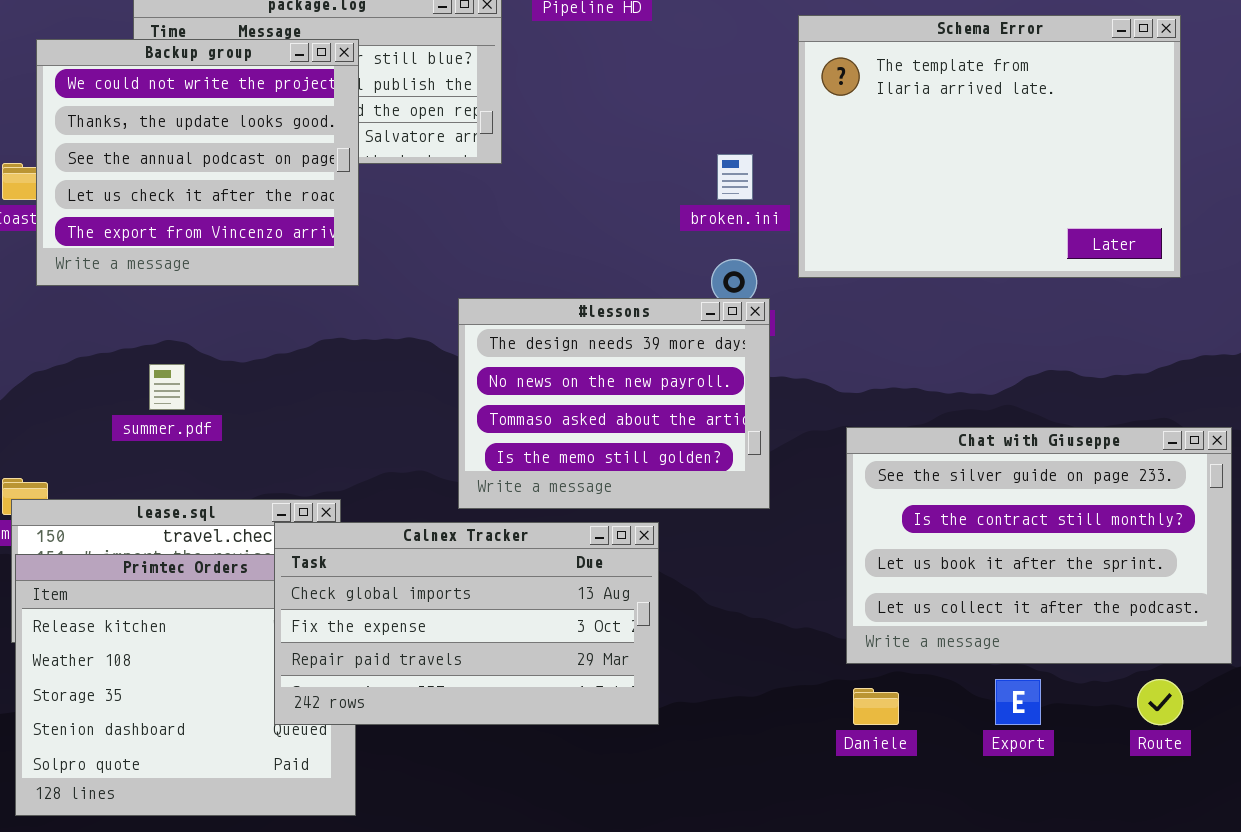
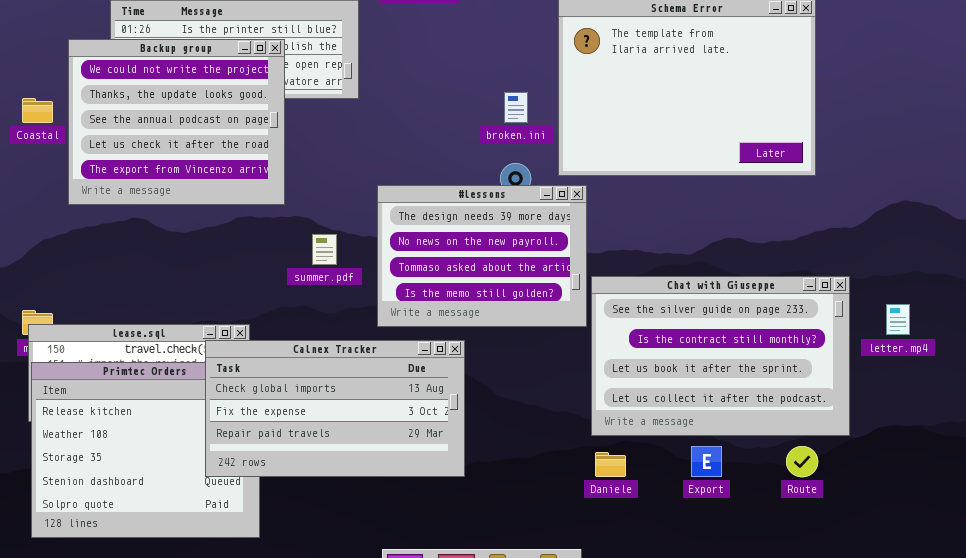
Backup group: [36,39,359,286] -> [68,39,285,205], moved
#lessons: [458,298,770,509] -> [377,185,587,327], moved
summer.pdf: [149,364,185,410] -> [312,234,337,265], moved

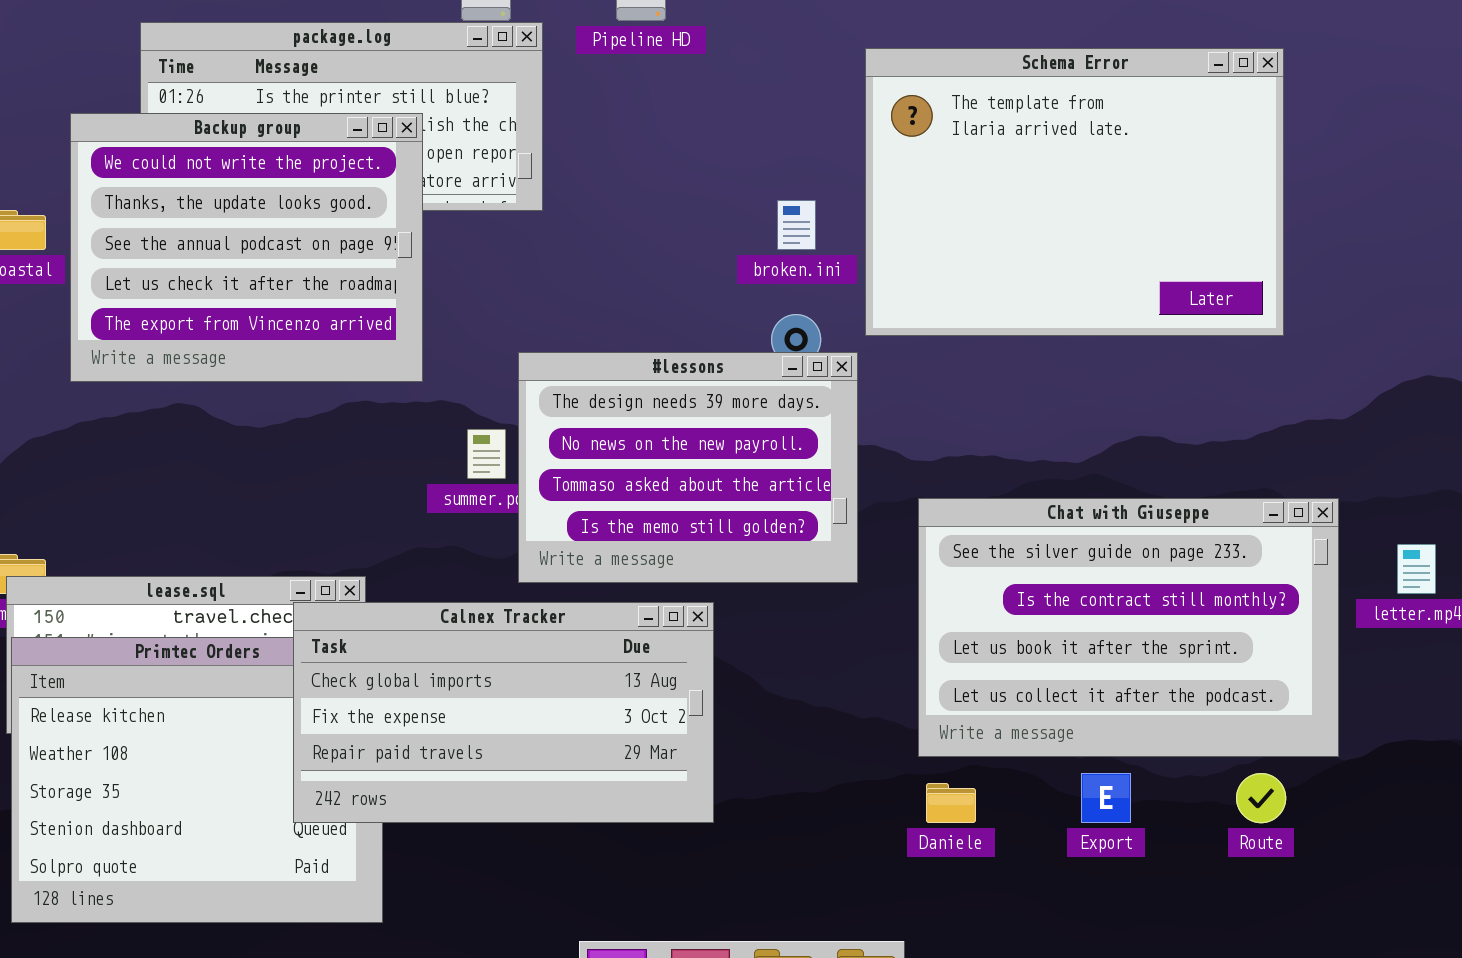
#lessons: [377,185,587,327] -> [518,352,858,583], moved

